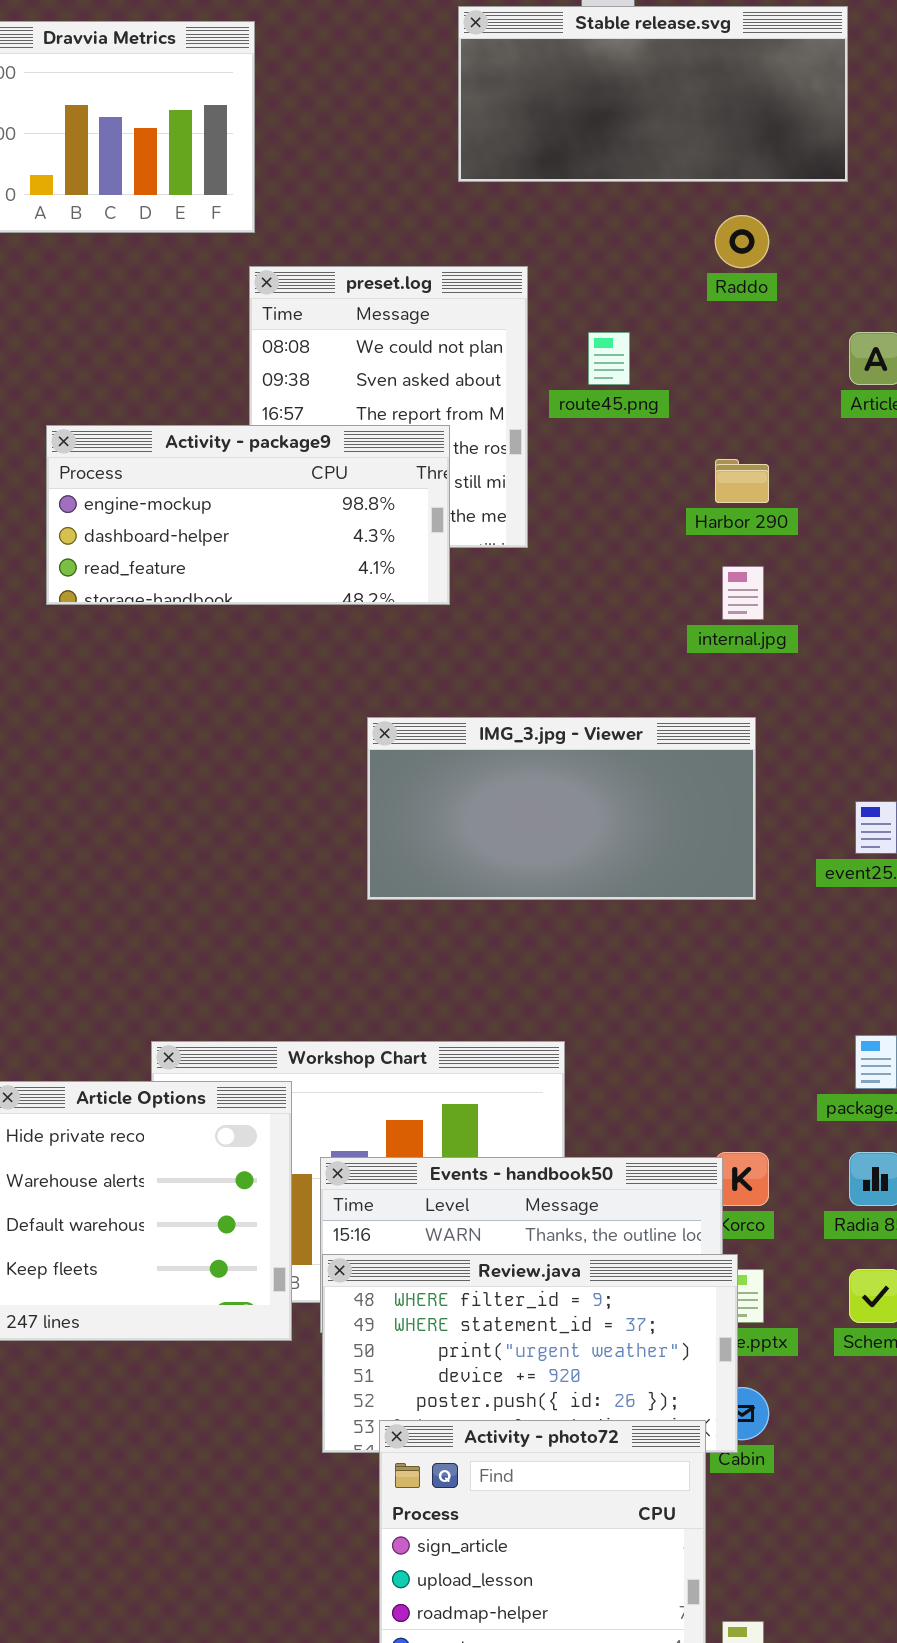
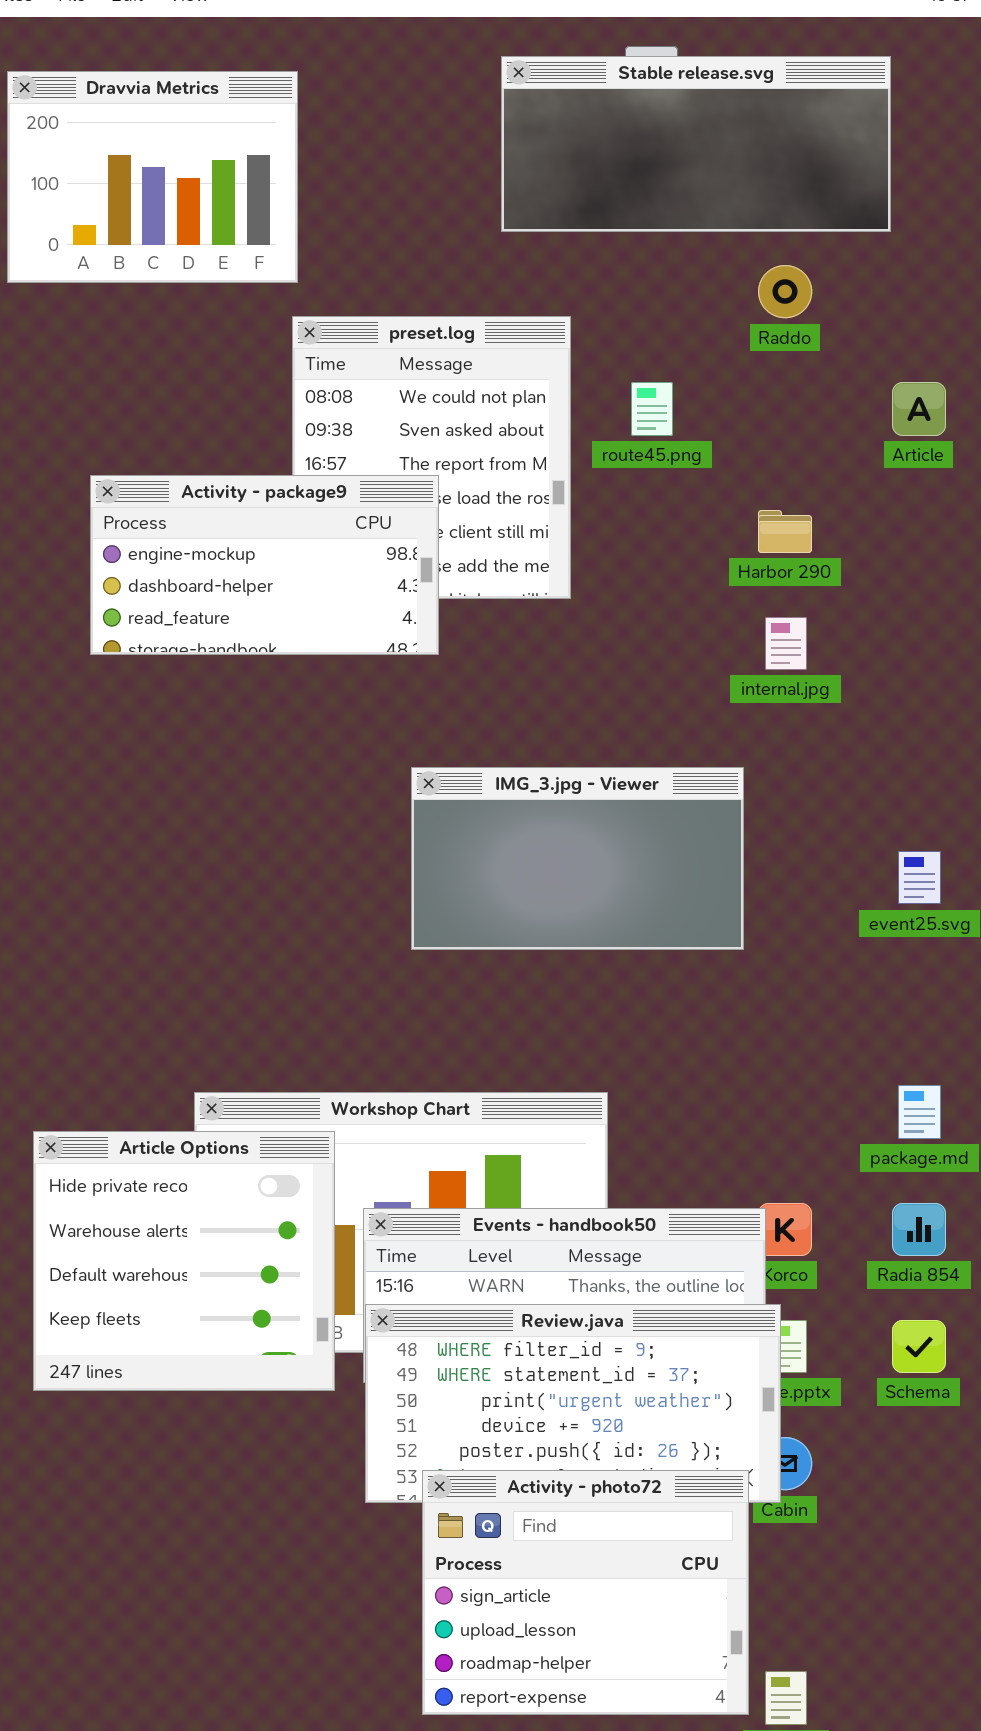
Activity - package9: [46,425,450,605] -> [90,475,439,655], resized
IMG_3.jpg - Viewer: [367,717,756,900] -> [411,767,744,950], resized

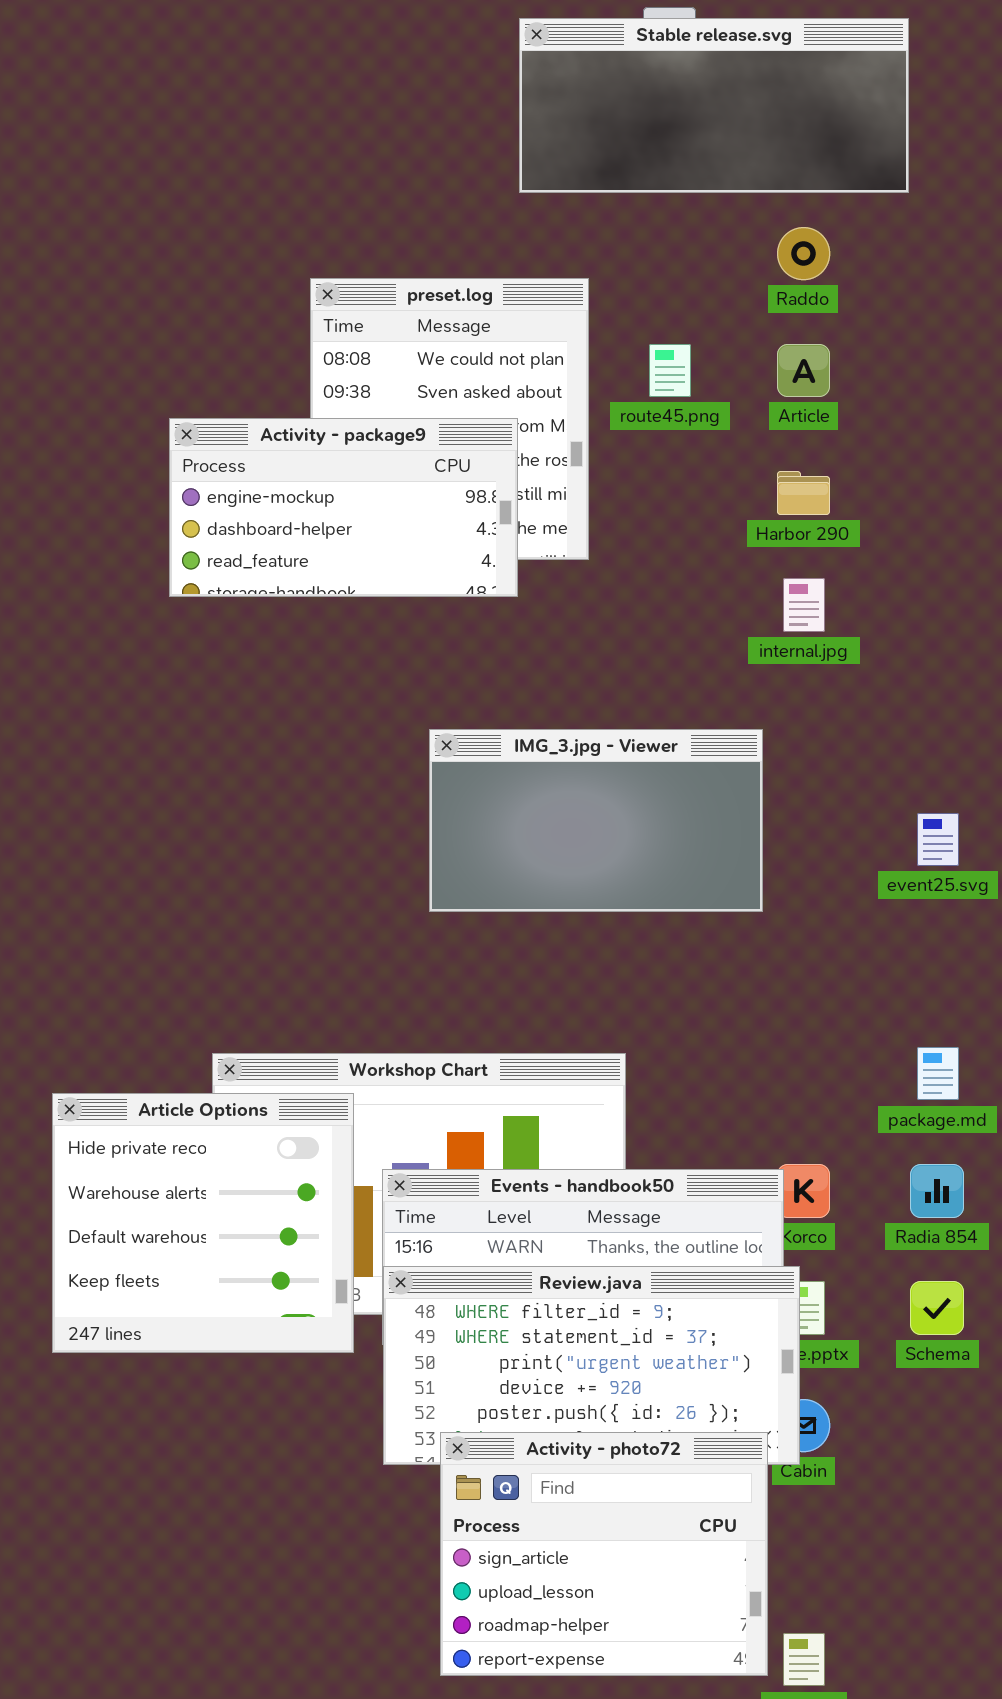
Dravvia Metrics: [7,71,298,283] -> none, closed
Article: [892,382,946,436] -> [777,344,830,397], moved
Activity - package9: [90,475,439,655] -> [169,418,518,597], moved

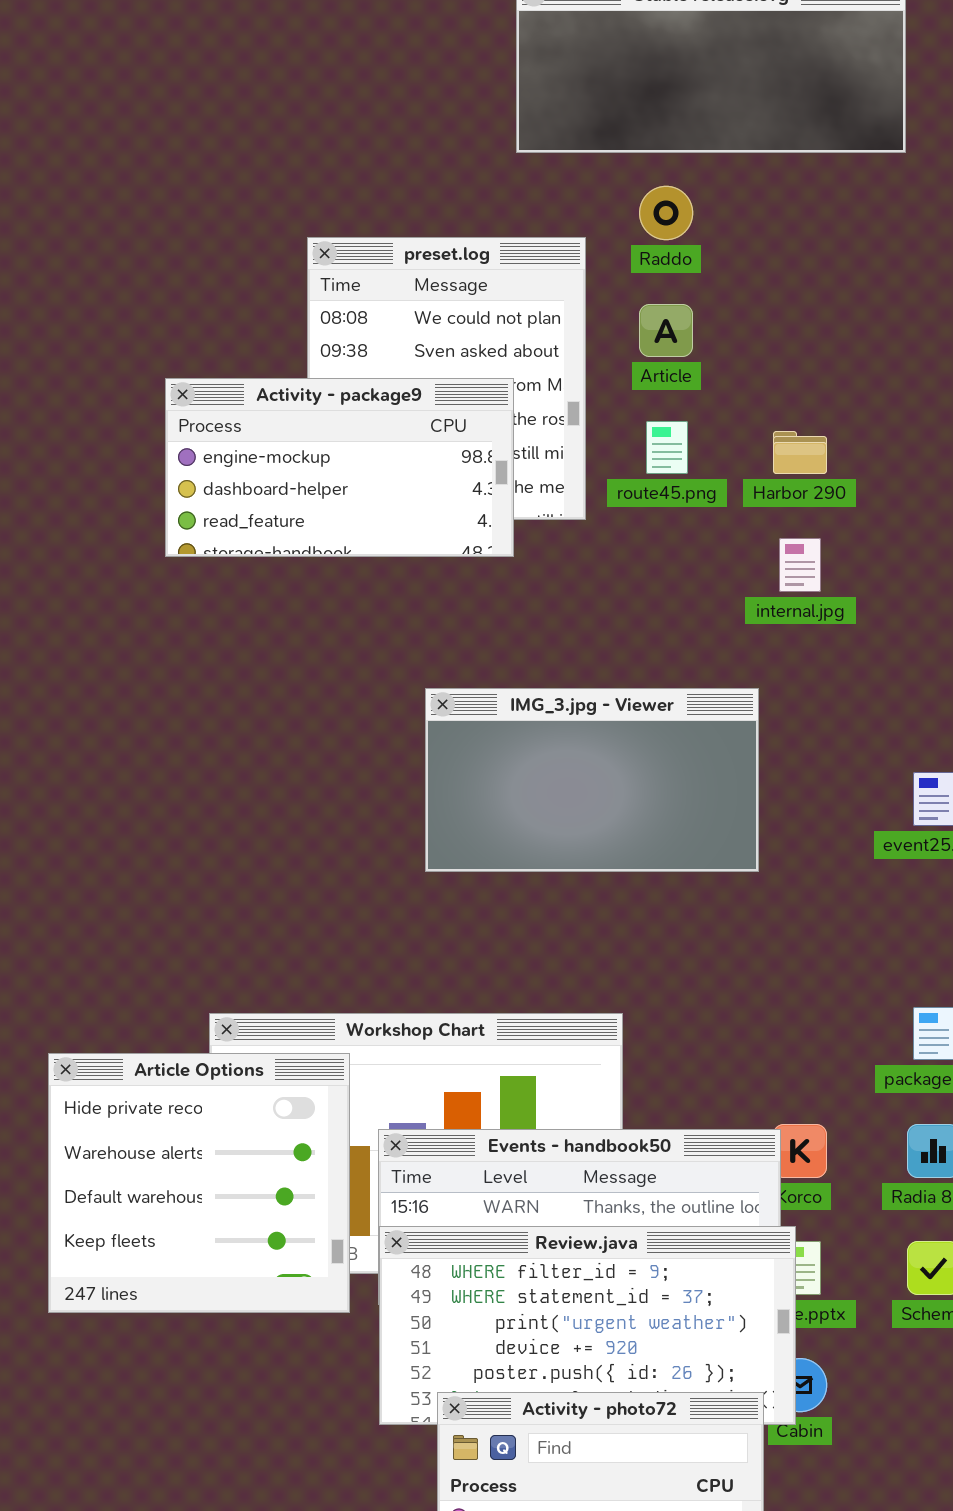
Raddo: [777,227,830,280] -> [639,186,693,240], moved
route45.png: [649,344,691,397] -> [646,421,688,474], moved
Article: [777,344,830,397] -> [639,304,693,357], moved

